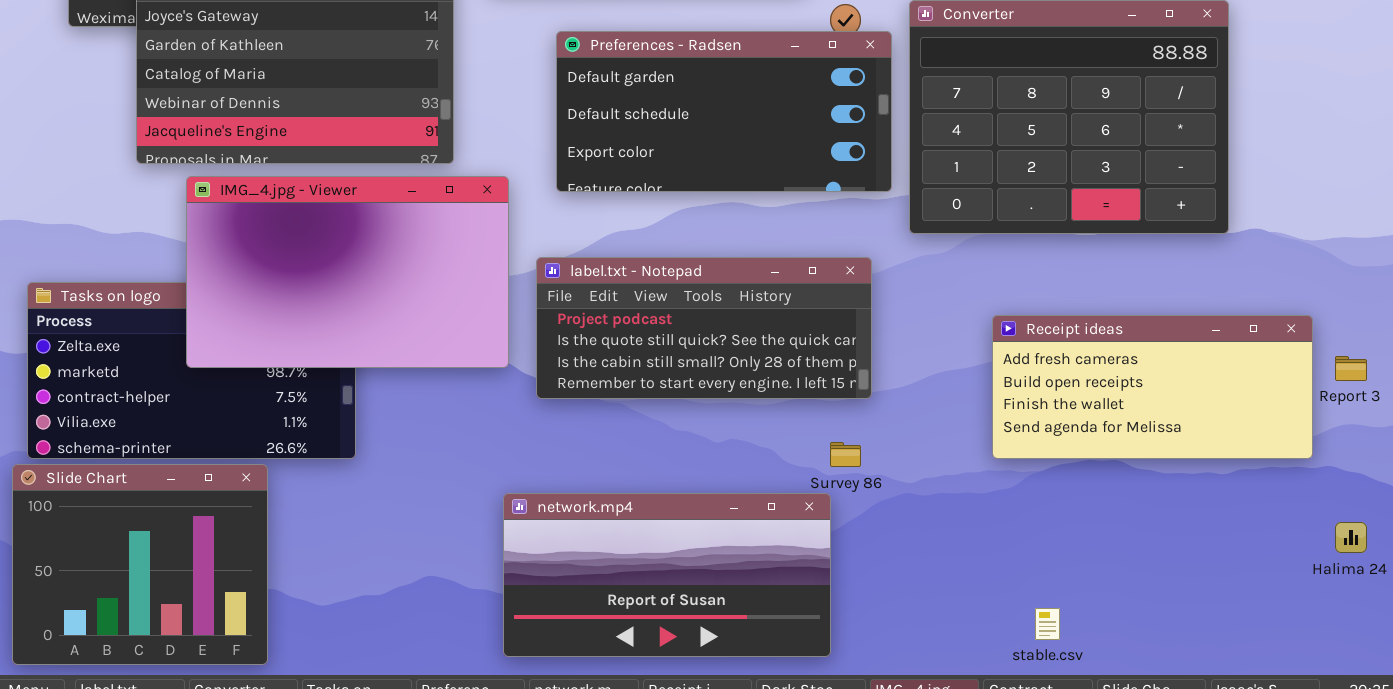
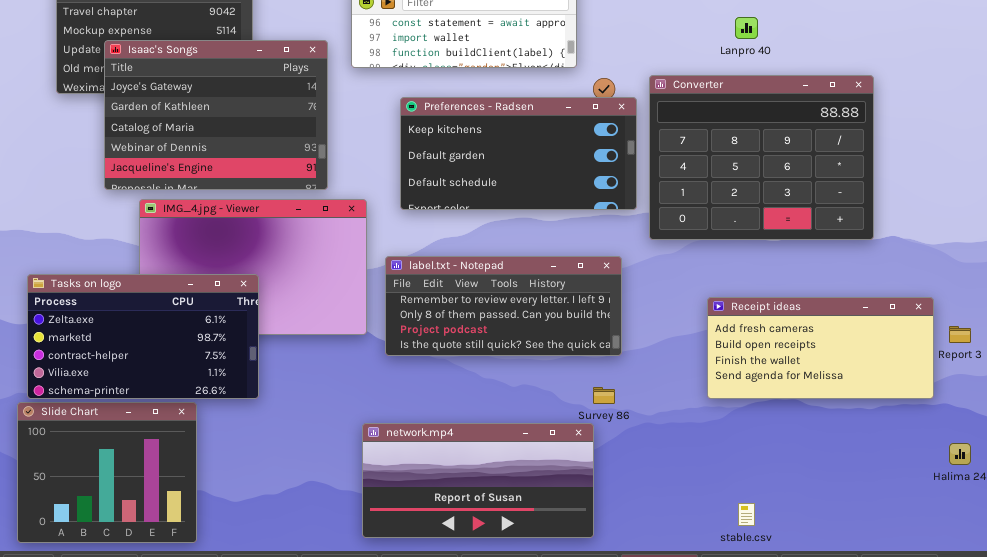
Preferences - Radsen: [556,31,892,192] -> [400,97,637,210], scrolled up 1 row
label.txt - Notepad: [536,257,872,399] -> [385,256,622,356], scrolled up 2 rows
Tasks on logo: [27,282,356,459] -> [27,274,259,399], raised

